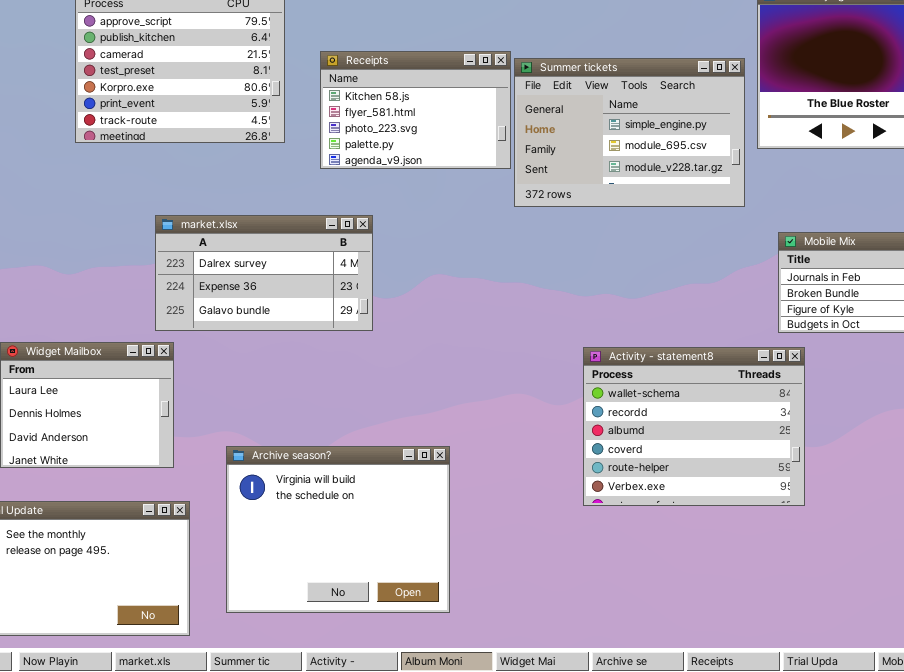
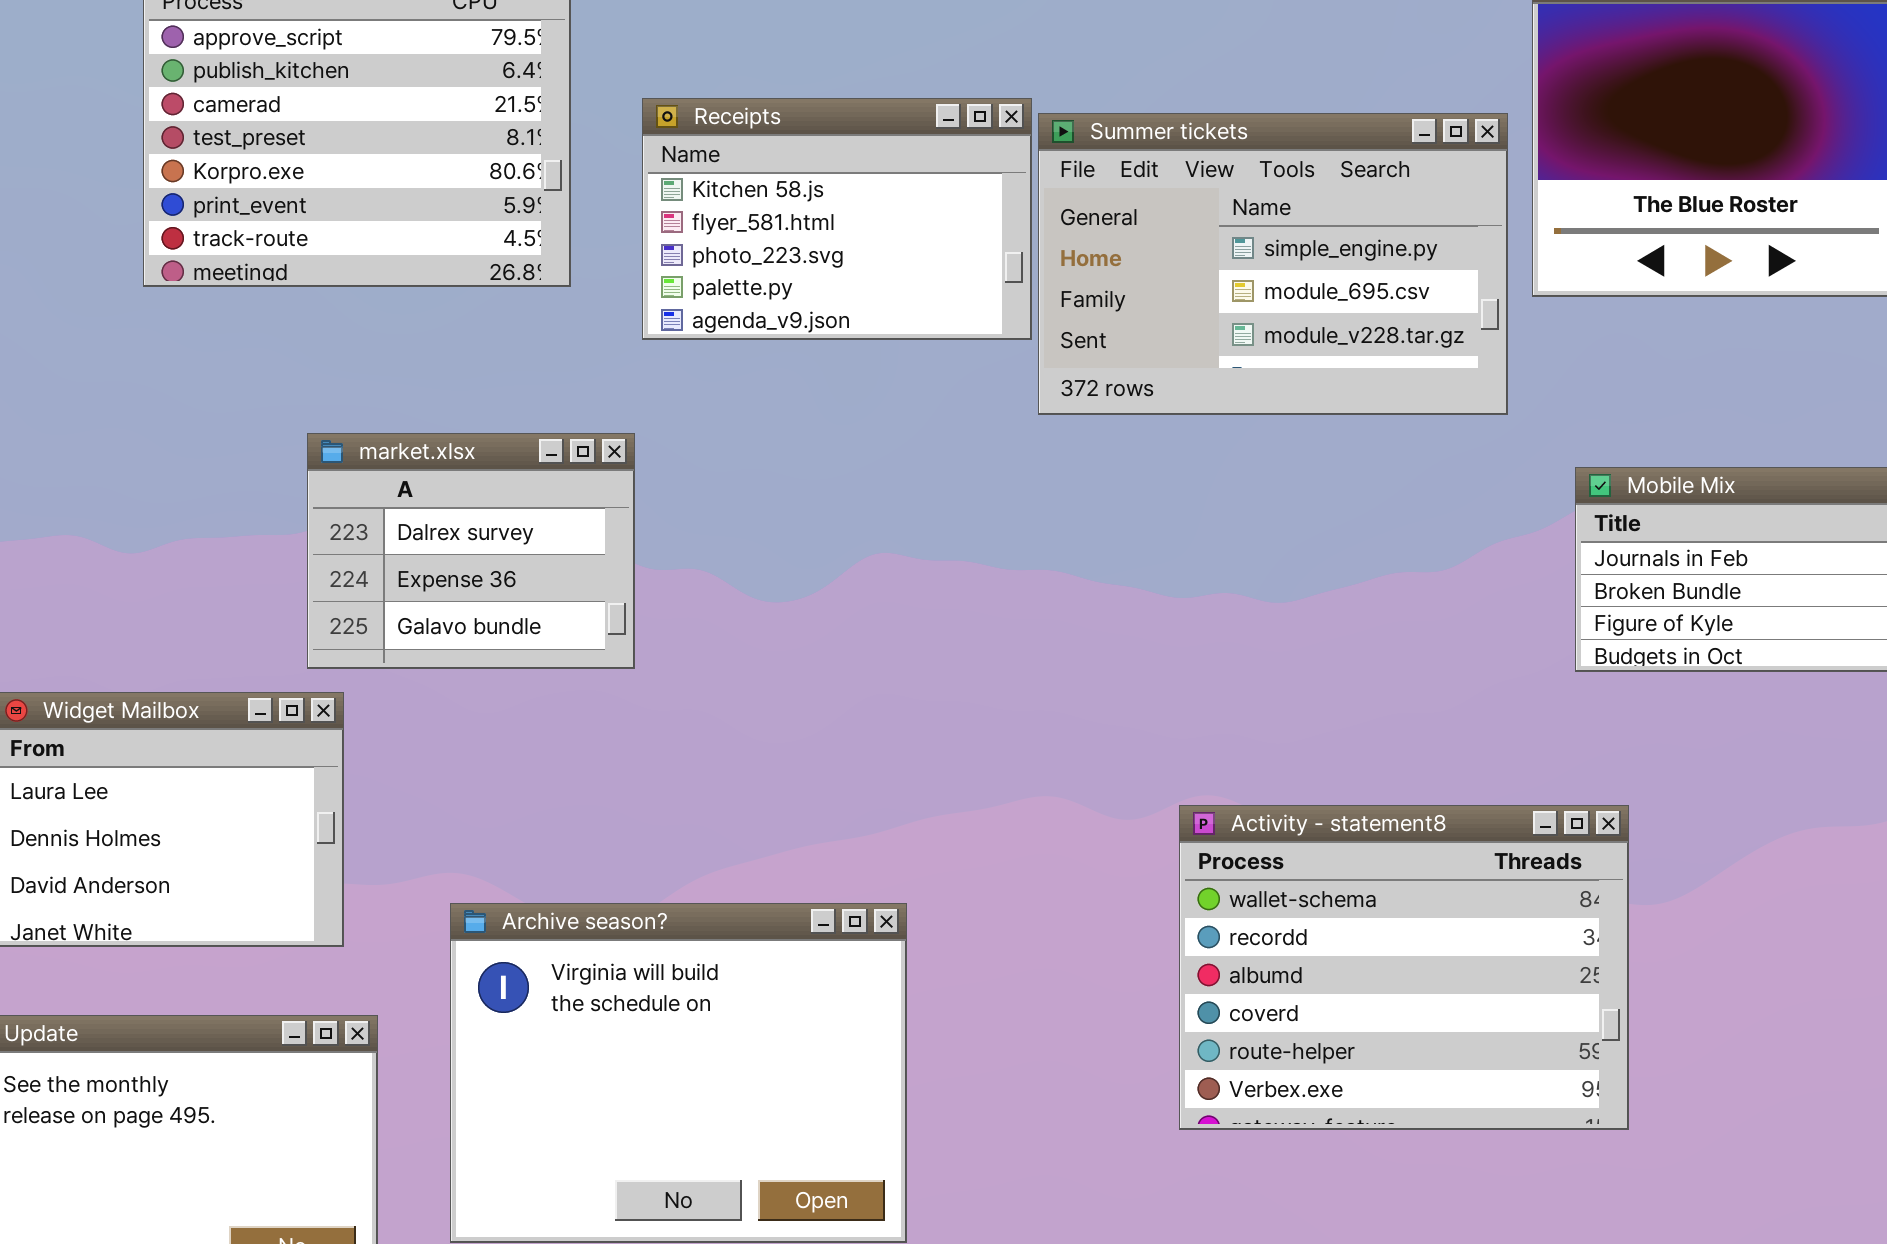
market.xlsx: [155,215,373,331] -> [307,433,635,669], resized
Activity - statement8: [583,347,805,506] -> [1179,805,1629,1130], moved

